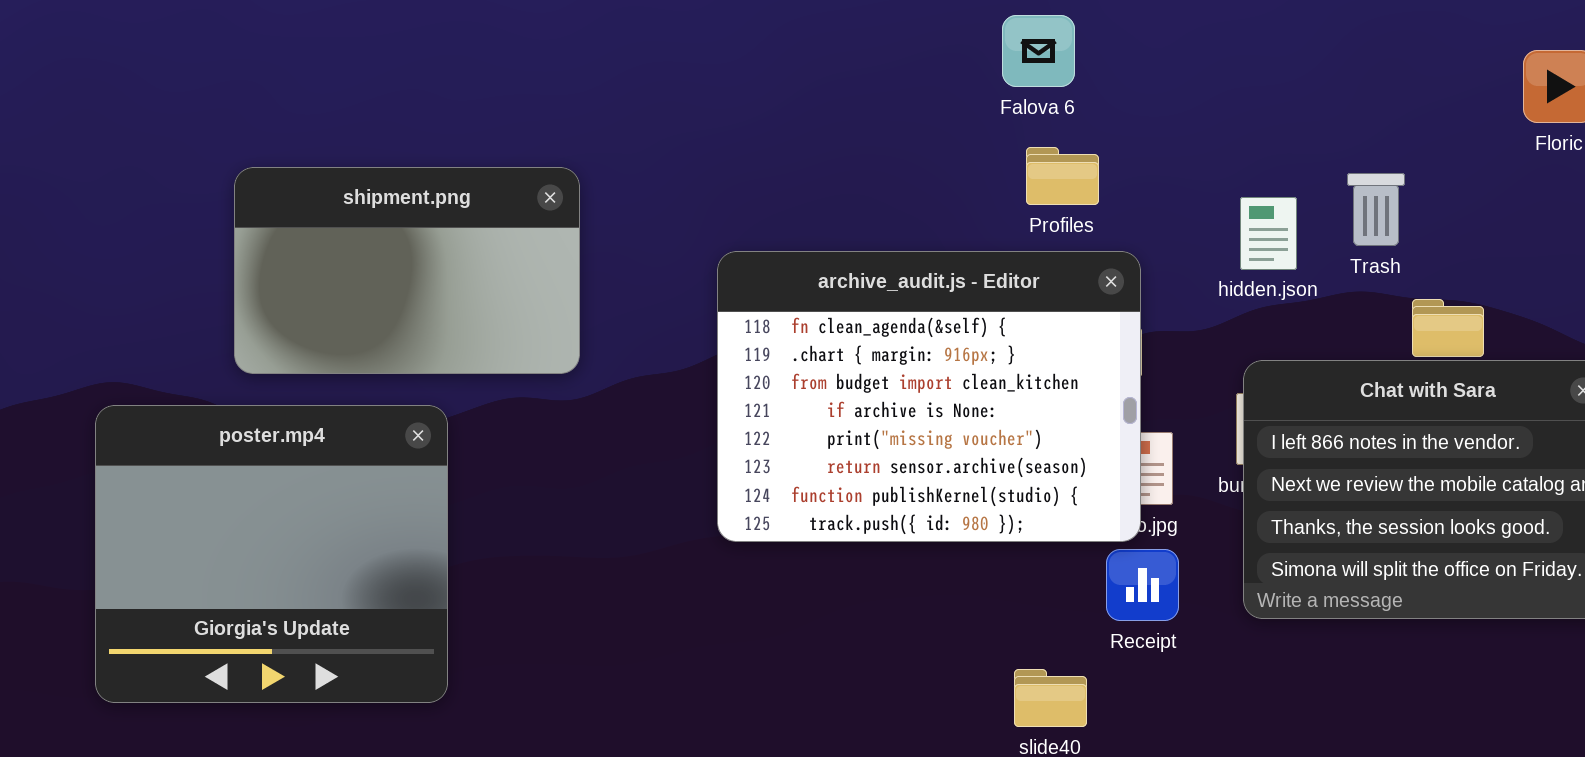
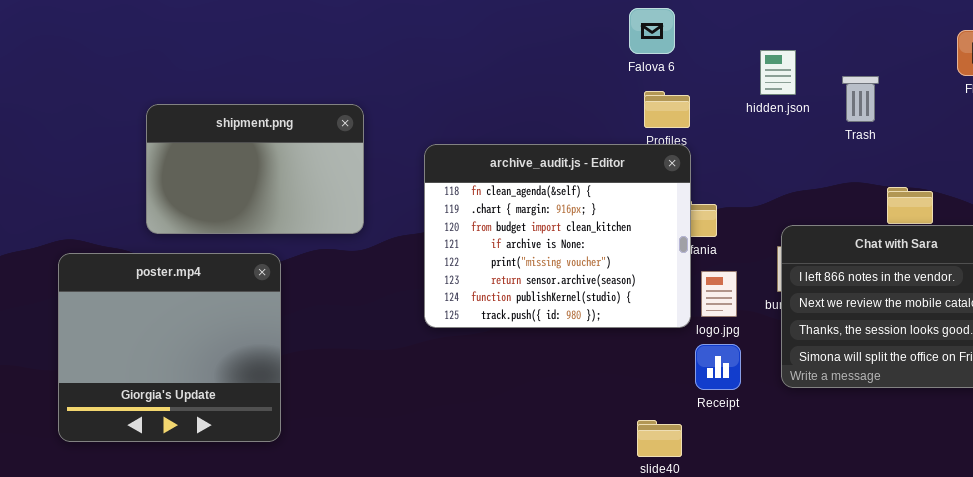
Trash: [1347,173,1405,246] -> [842,76,879,122], moved
hidden.json: [1240,197,1297,270] -> [760,50,796,95], moved
archive_audit.js - Editor: [717,251,1141,542] -> [424,144,691,328], moved

